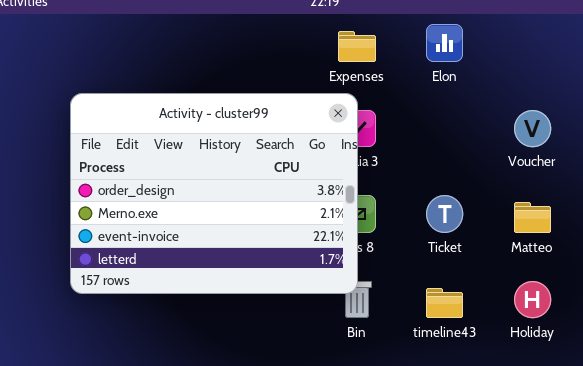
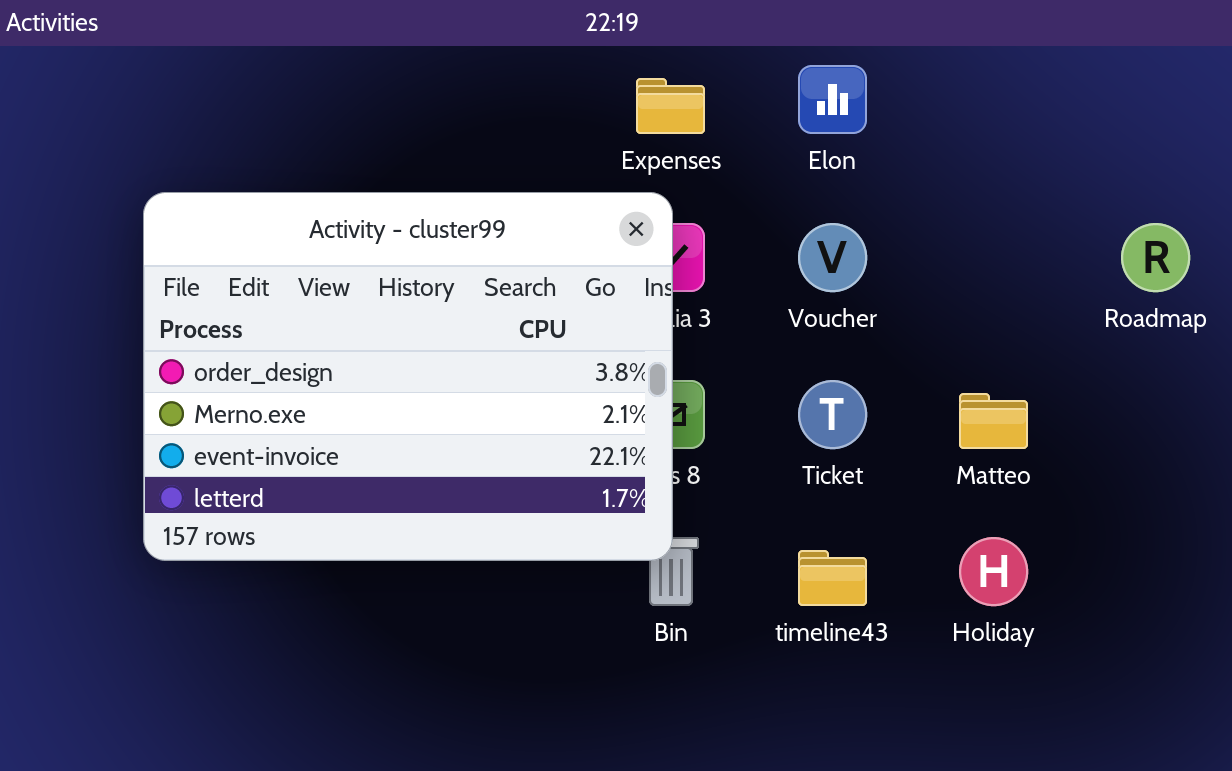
Voucher: [514,110,551,147] -> [798,223,867,292], moved

